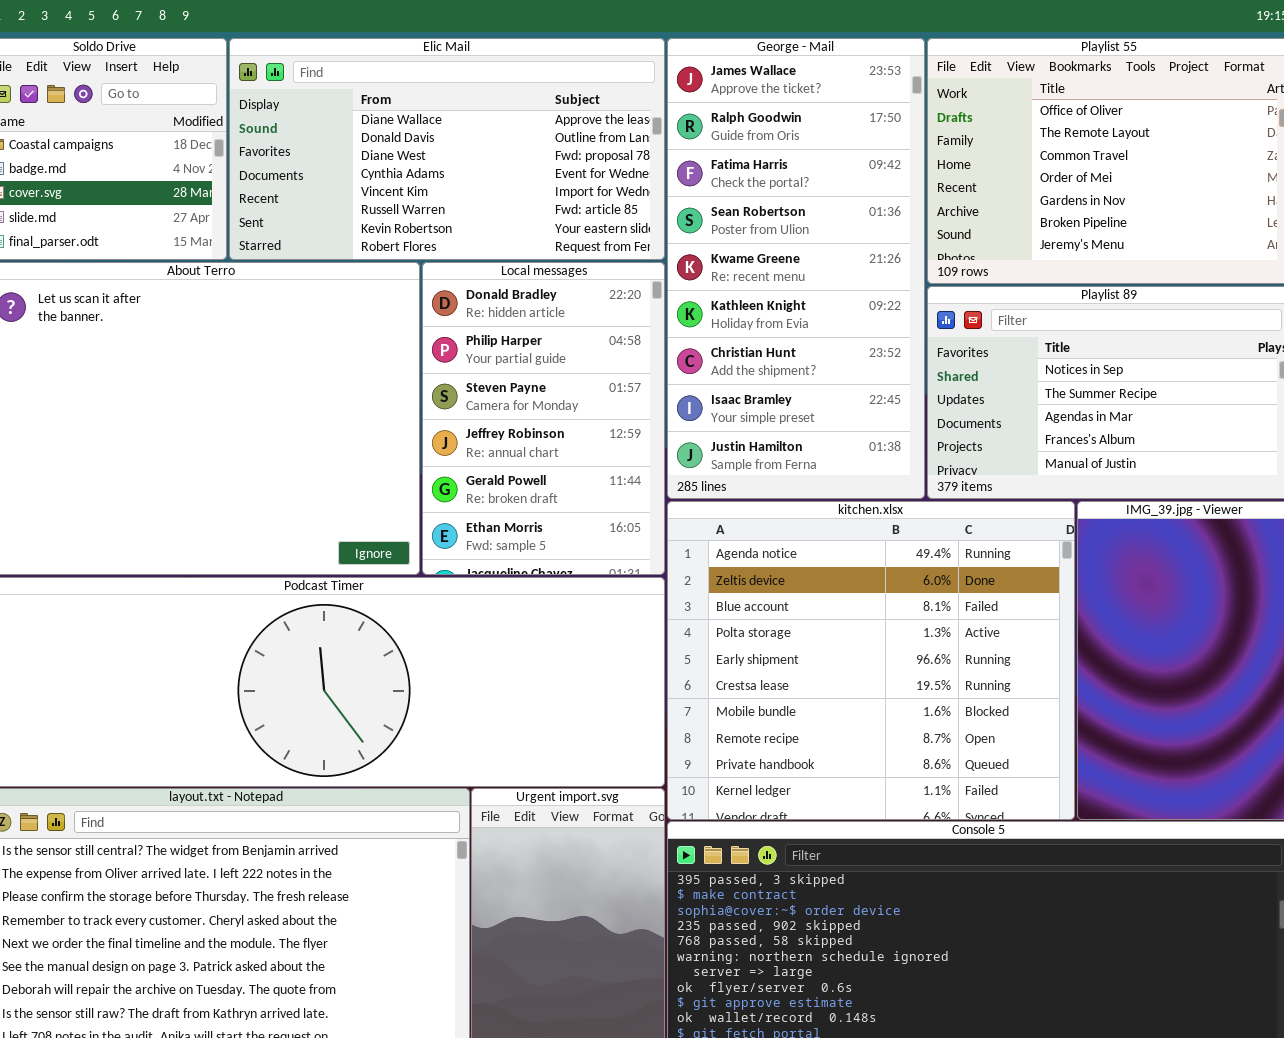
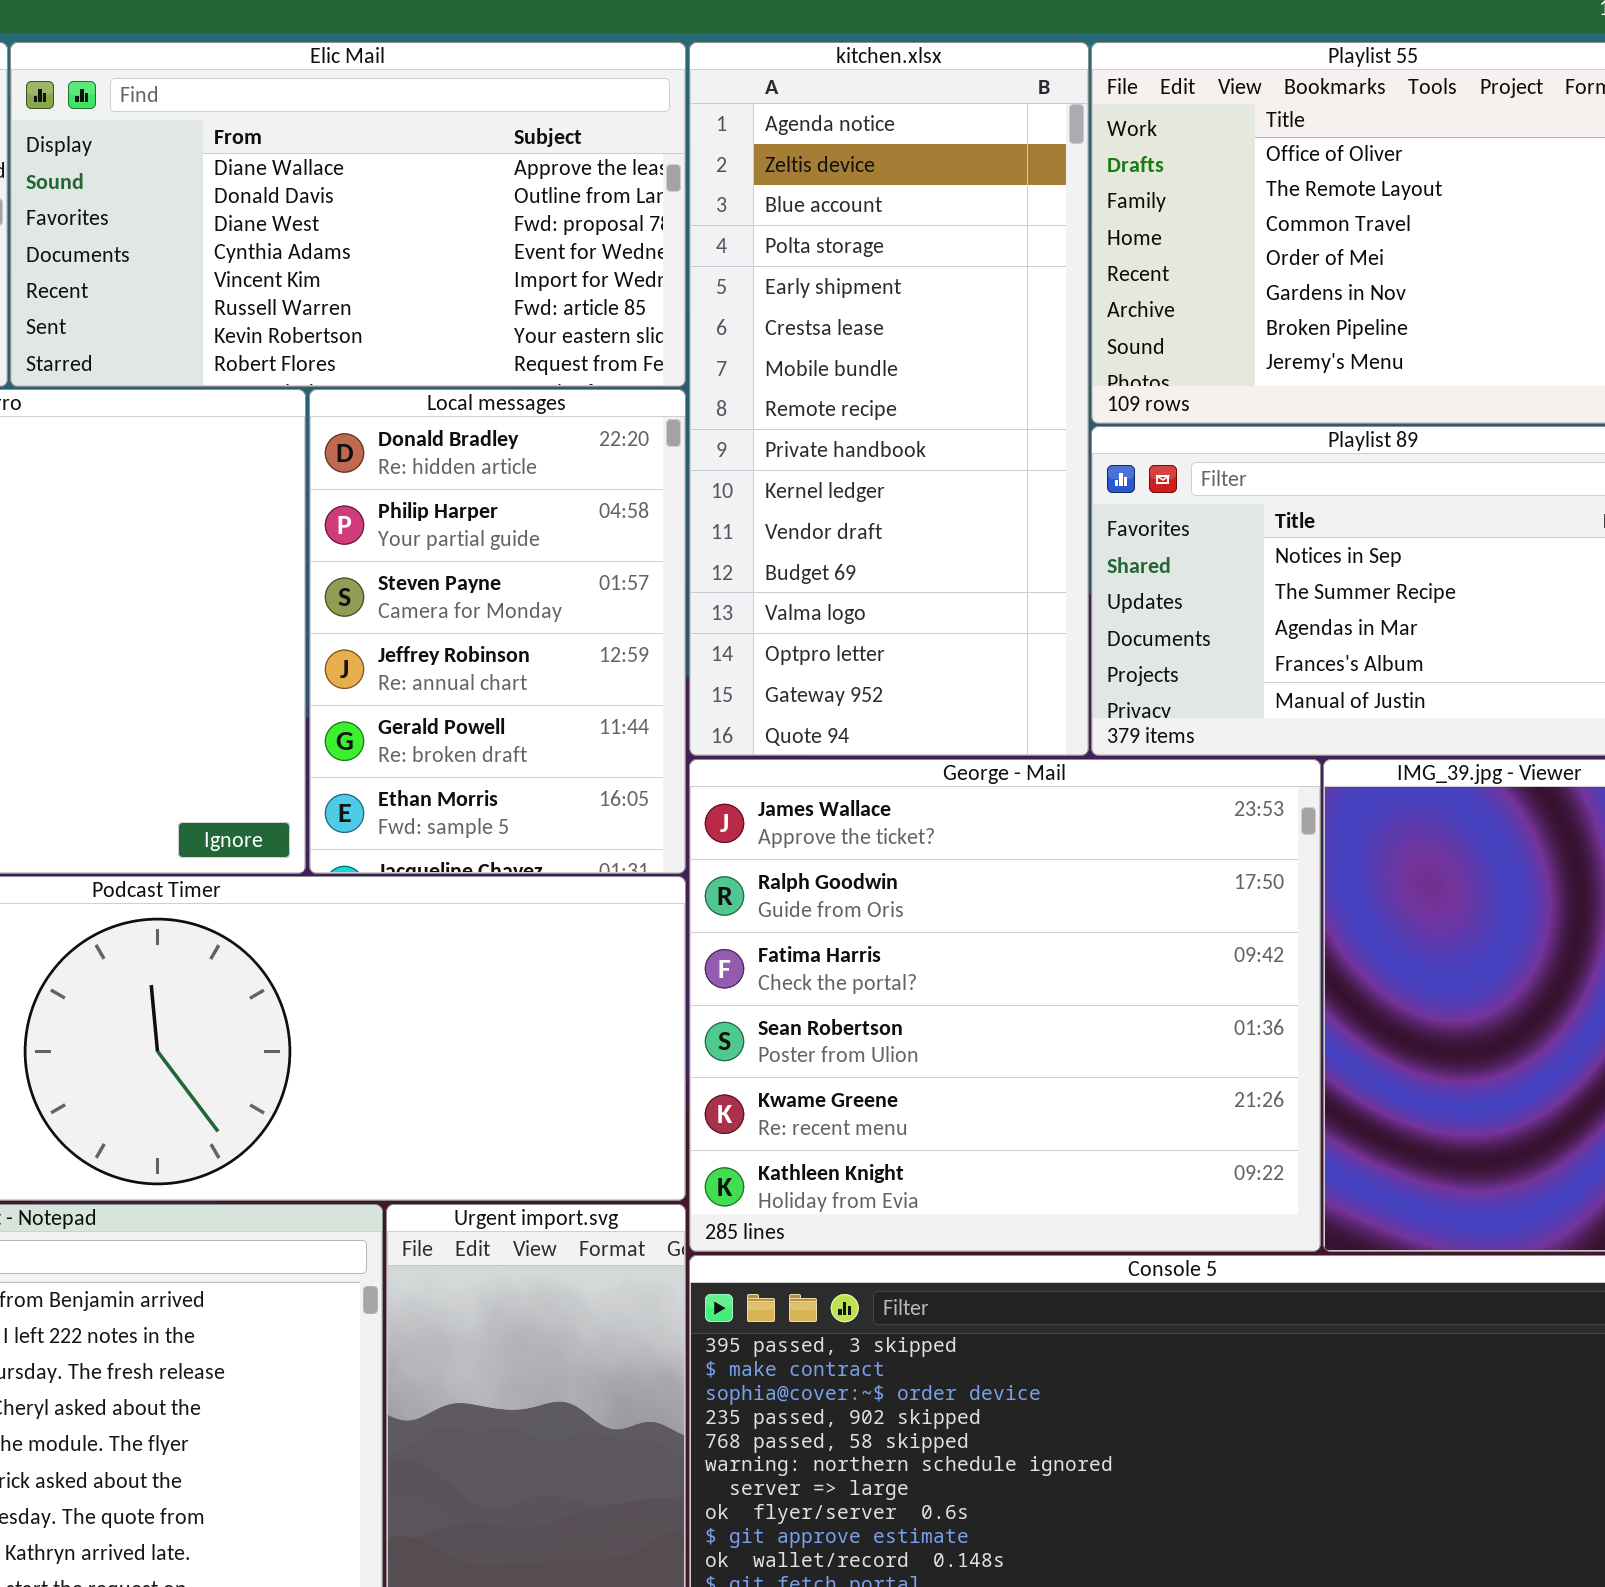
George - Mail: [667,38,925,499] -> [689,759,1321,1252], moved, resized
kitchen.xlsx: [667,501,1075,820] -> [689,42,1089,756], moved, resized

